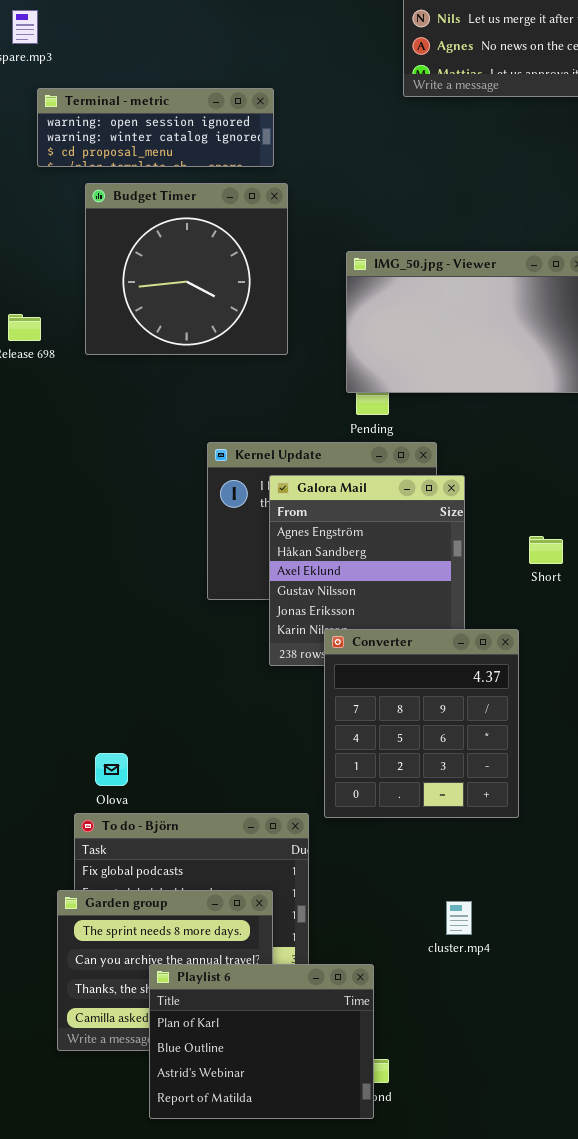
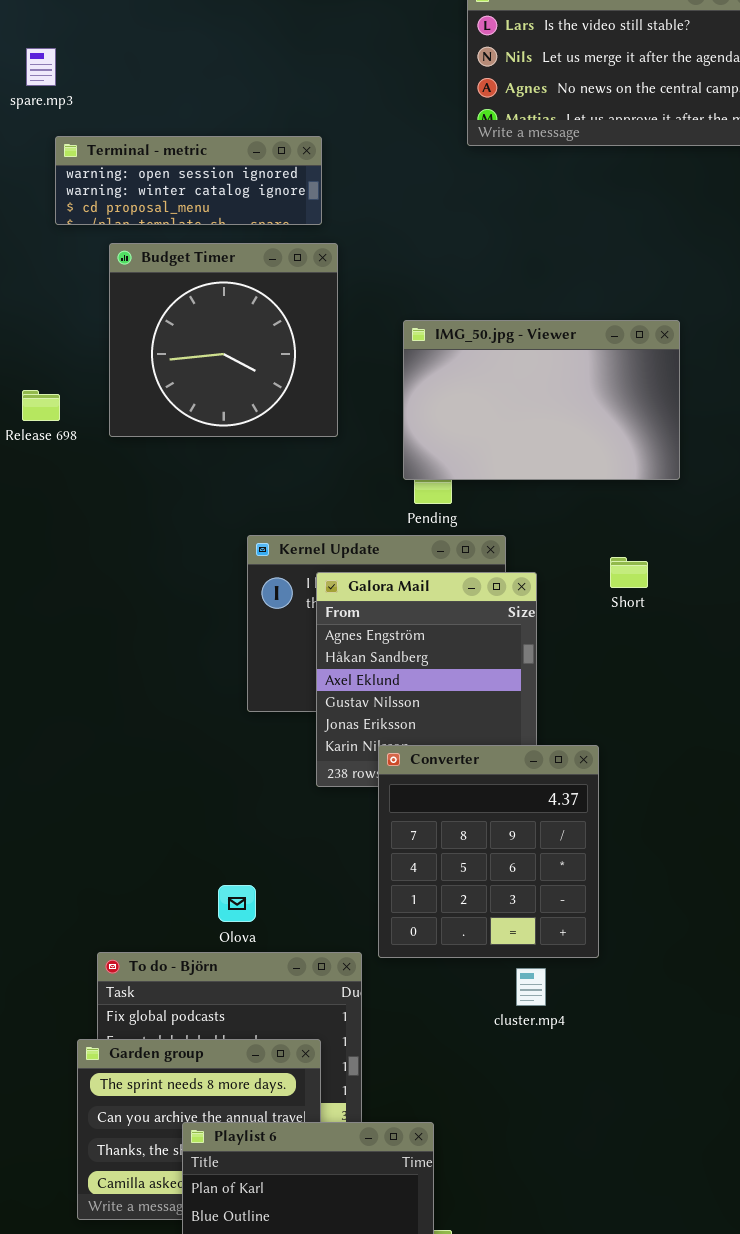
Short: [529,536,563,564] -> [610,557,648,588], moved
Olova: [95,753,128,786] -> [218,885,256,922], moved
cluster.mp4: [446,901,472,935] -> [516,968,546,1006], moved

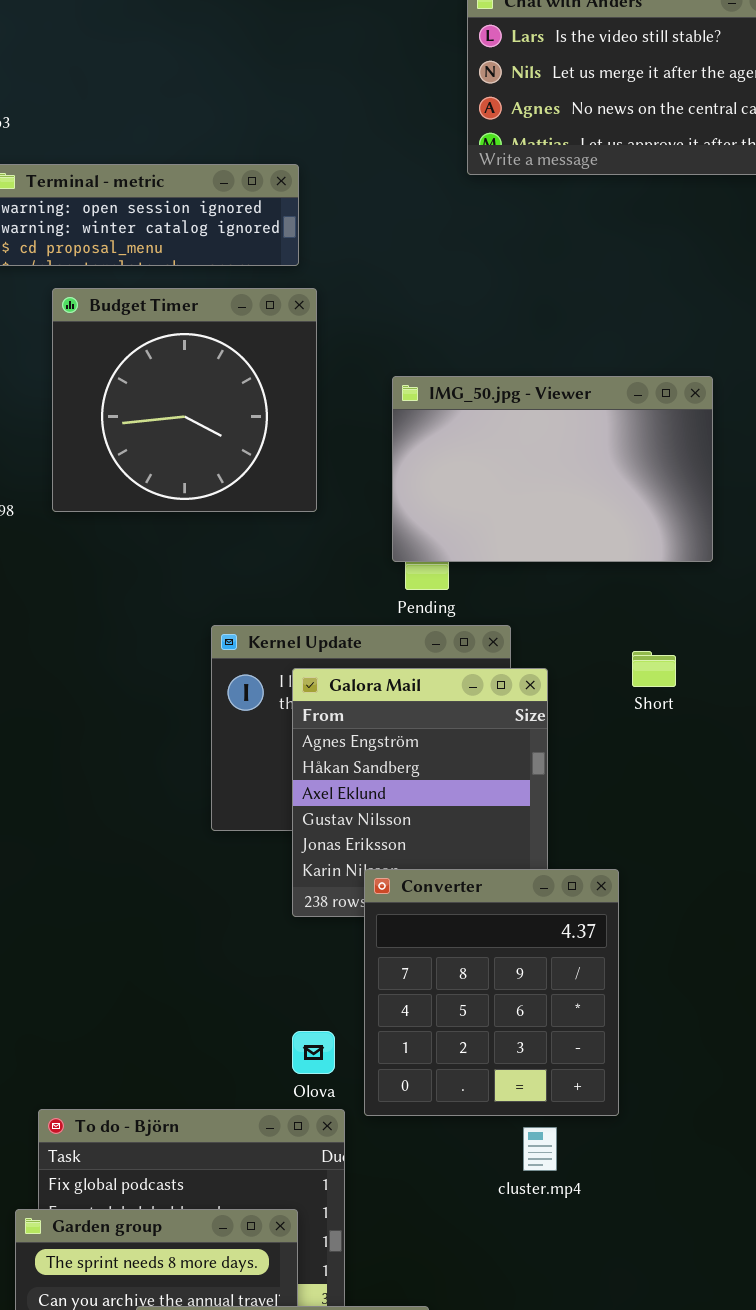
Olova: [218,885,256,922] -> [292,1031,335,1074], moved

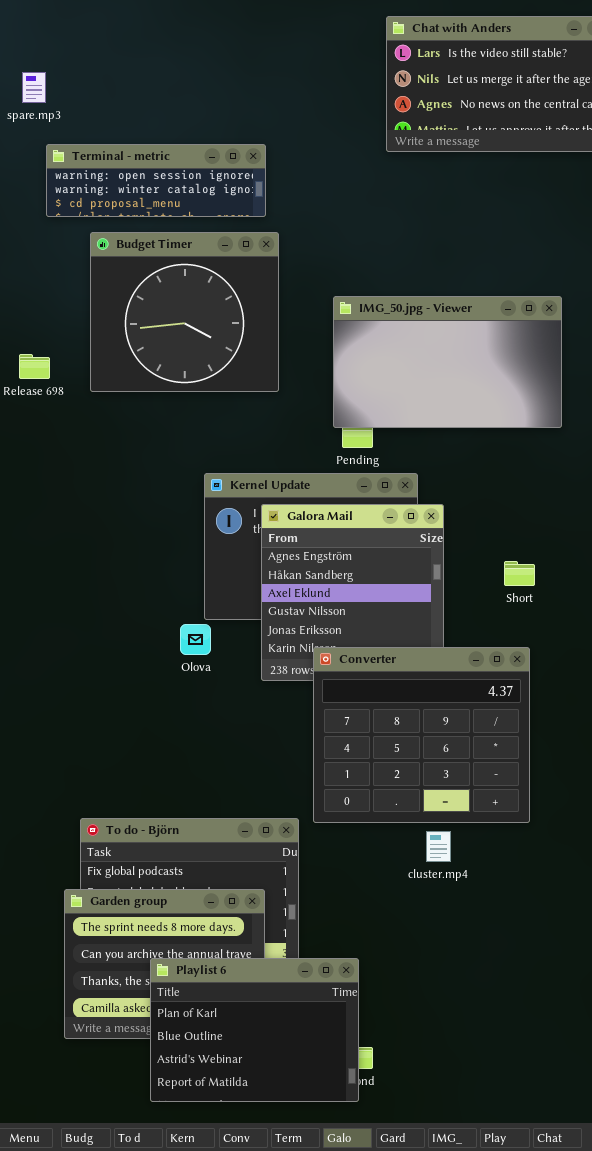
Short: [632,651,676,687] -> [504,561,535,586], moved
Converter: [364,869,619,1116] -> [313,647,530,823], resized
Olova: [292,1031,335,1074] -> [180,624,211,655], moved

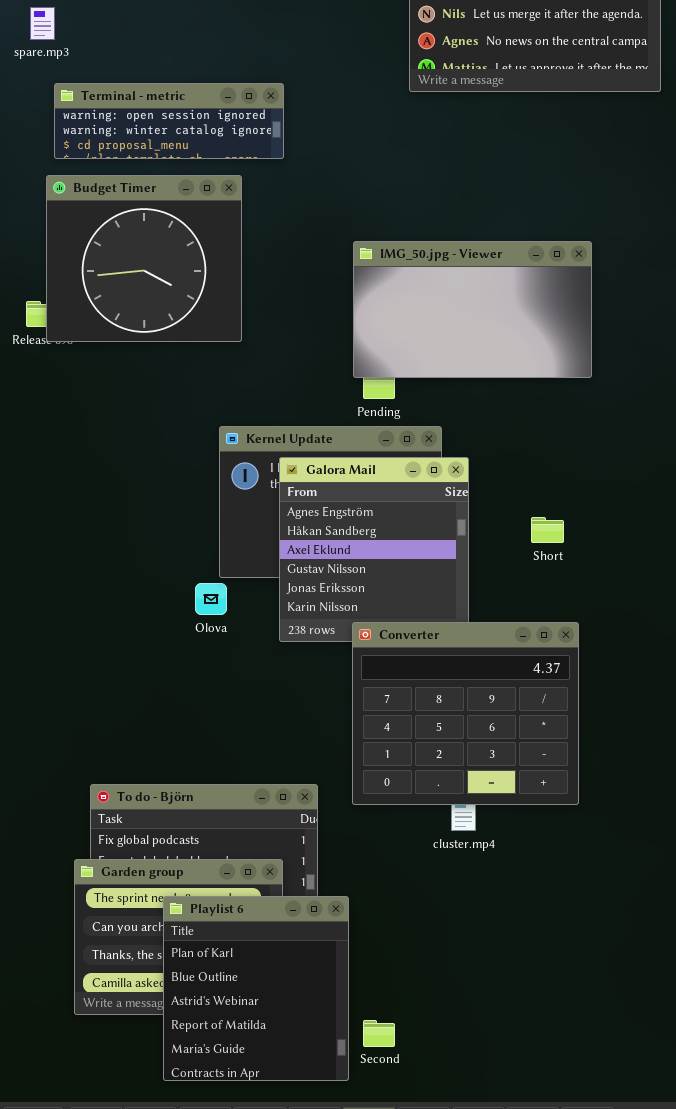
Budget Timer: [90,232,279,392] -> [46,175,242,342], moved
Converter: [313,647,530,823] -> [352,622,579,805], moved
Playlist 6: [150,958,359,1102] -> [163,896,349,1081], resized

